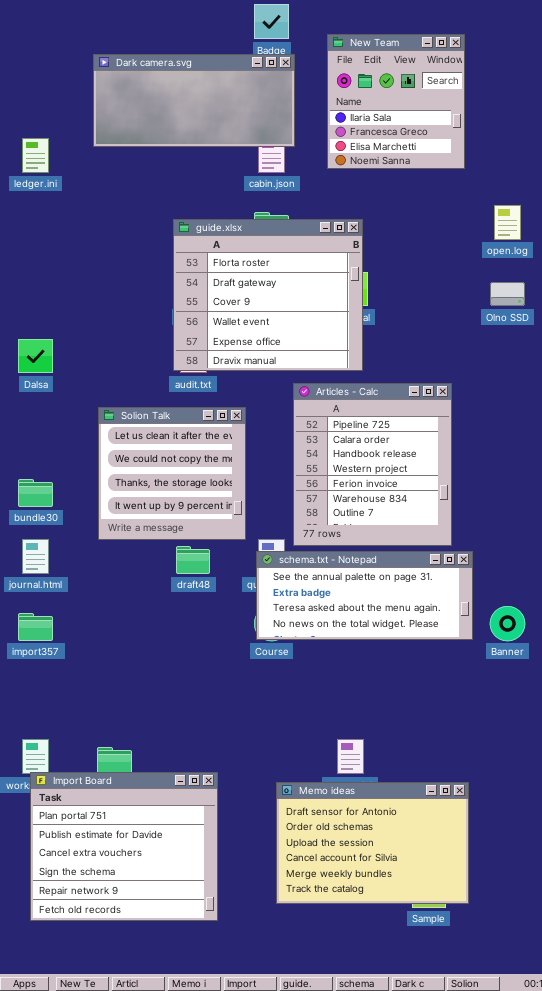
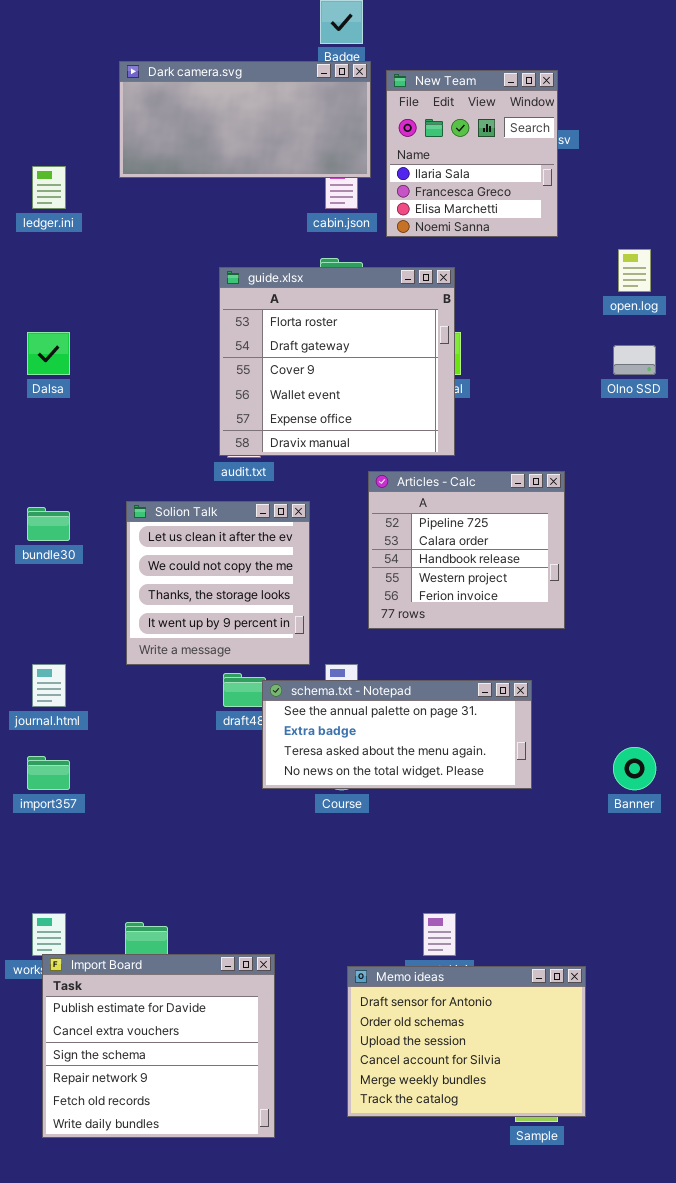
New Team: [327,34,465,169] -> [386,70,558,237], moved
Dalsa: [18,339,53,373] -> [27,332,70,375], moved
Articles - Calc: [293,383,452,546] -> [368,471,565,629], resized
bundle30: [18,479,53,507] -> [27,507,70,541], moved
schema.txt - Notepad: [256,551,473,640] -> [262,680,532,789], moved
Import Board: [30,772,218,921] -> [42,954,275,1138], scrolled down 1 row

